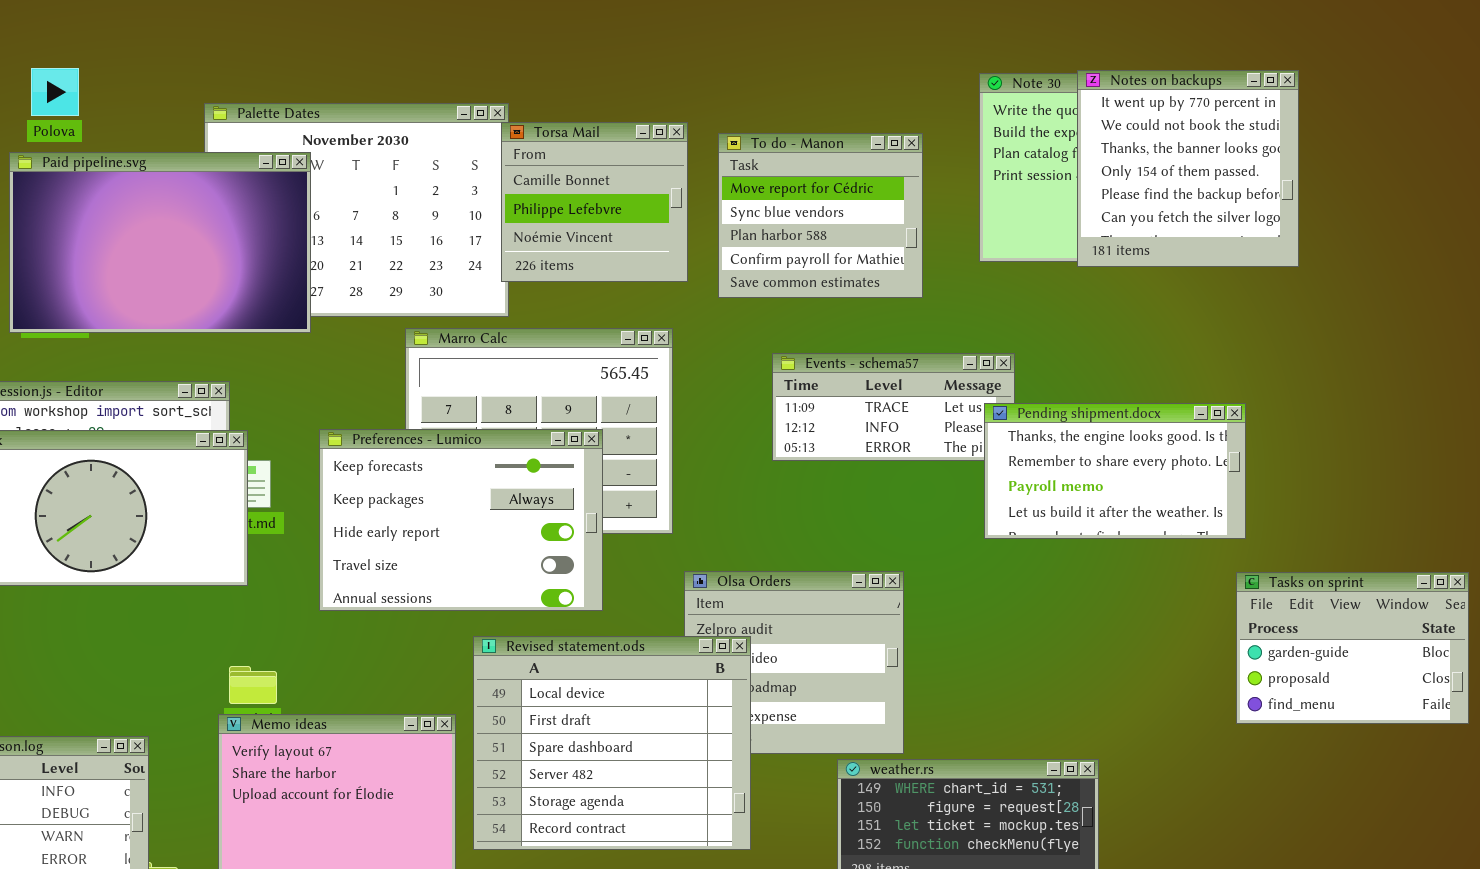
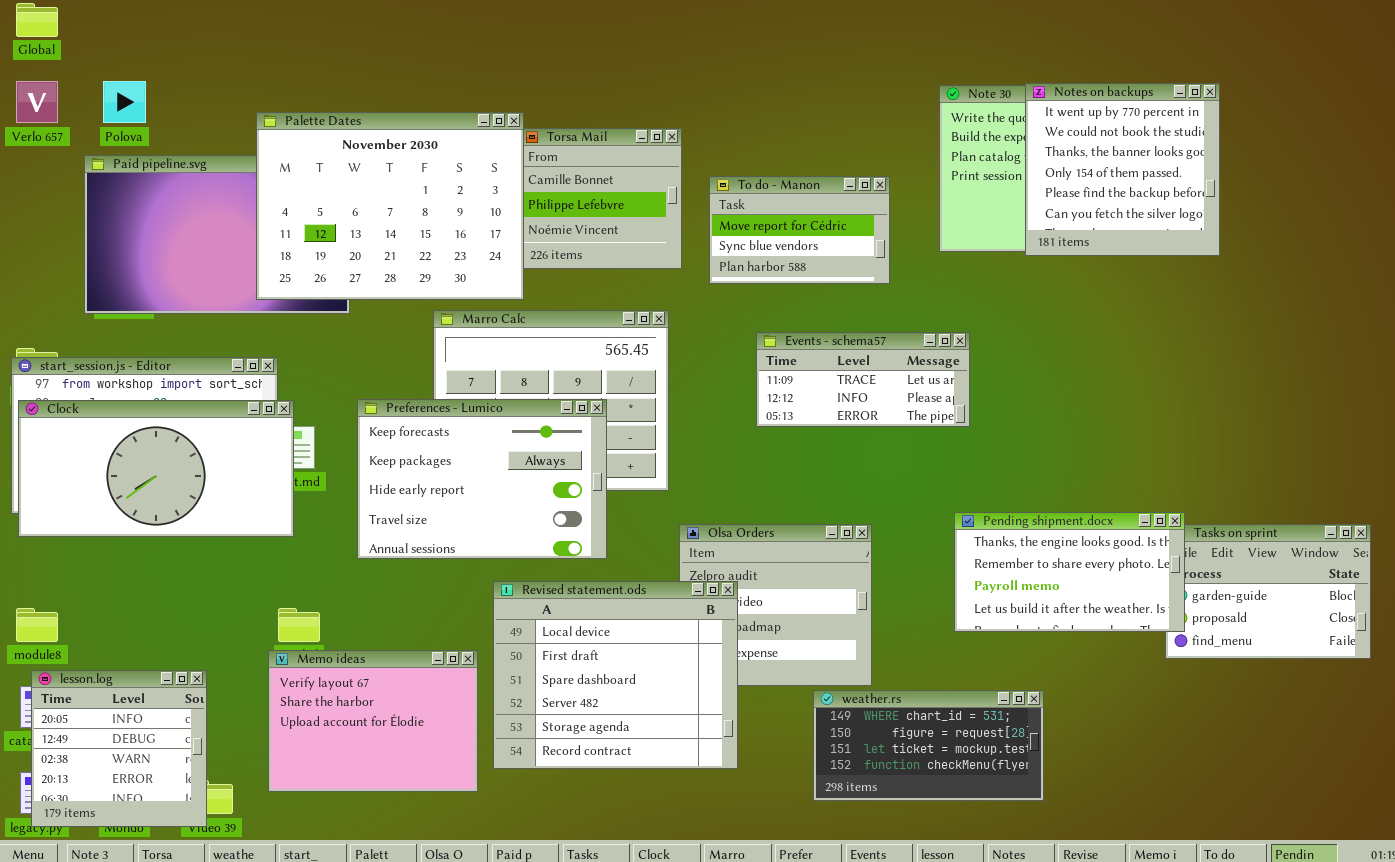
Palette Dates: [204,103,509,317] -> [256,112,524,300], raised
To do - Manon: [718,133,923,298] -> [709,176,890,284], resized
Pending shipment.docx: [984,403,1246,539] -> [954,512,1185,632], moved

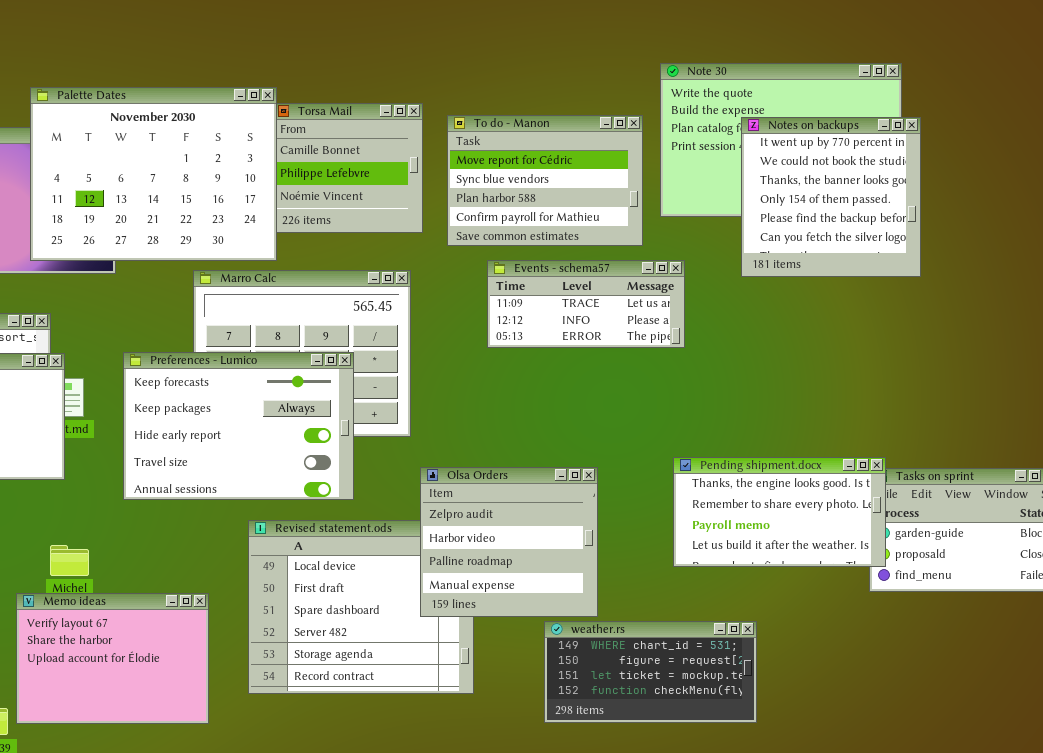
Notes on backups: [1025,83,1220,256] -> [741,117,921,277], moved
To do - Manon: [709,176,890,284] -> [447,115,643,246], resized
Events - schema57: [756,332,970,427] -> [487,260,685,348], moved
Olsa Orders: [679,524,872,686] -> [420,467,598,617], raised
Memo ideas: [268,650,478,792] -> [16,593,209,724], moved

